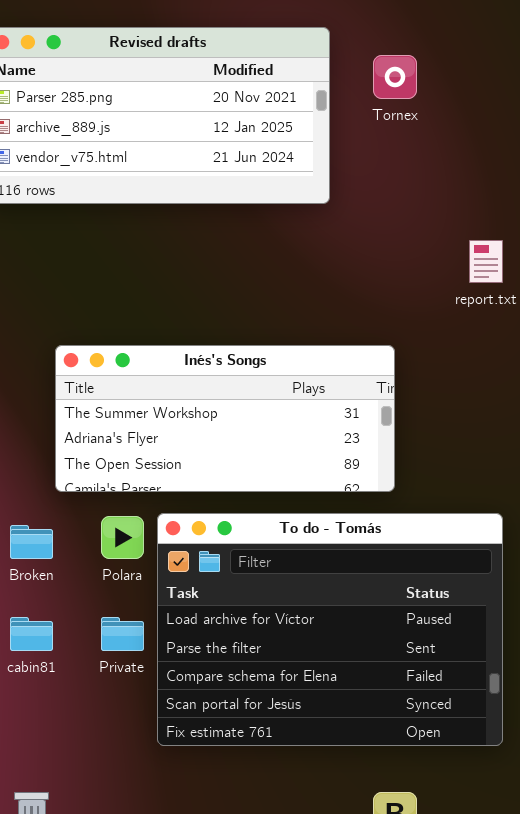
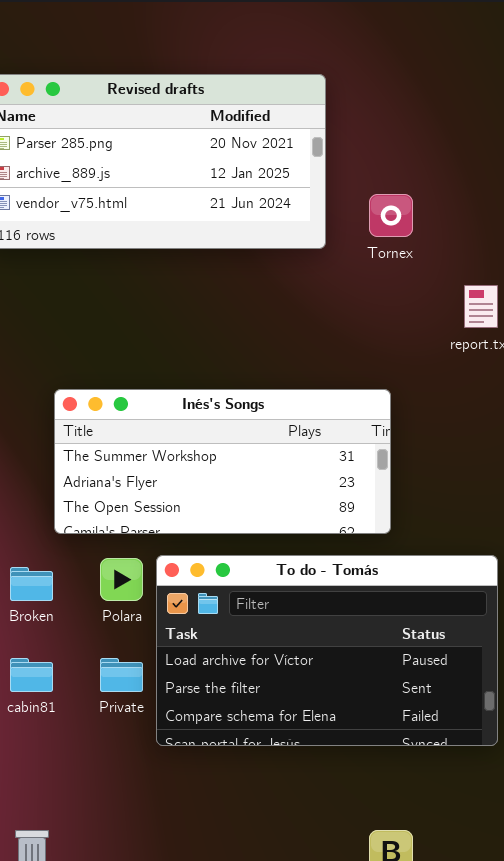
Tornex: [373,55,417,99] -> [369,194,413,237], moved
To do - Tomás: [157,513,503,746] -> [156,555,498,746], resized

